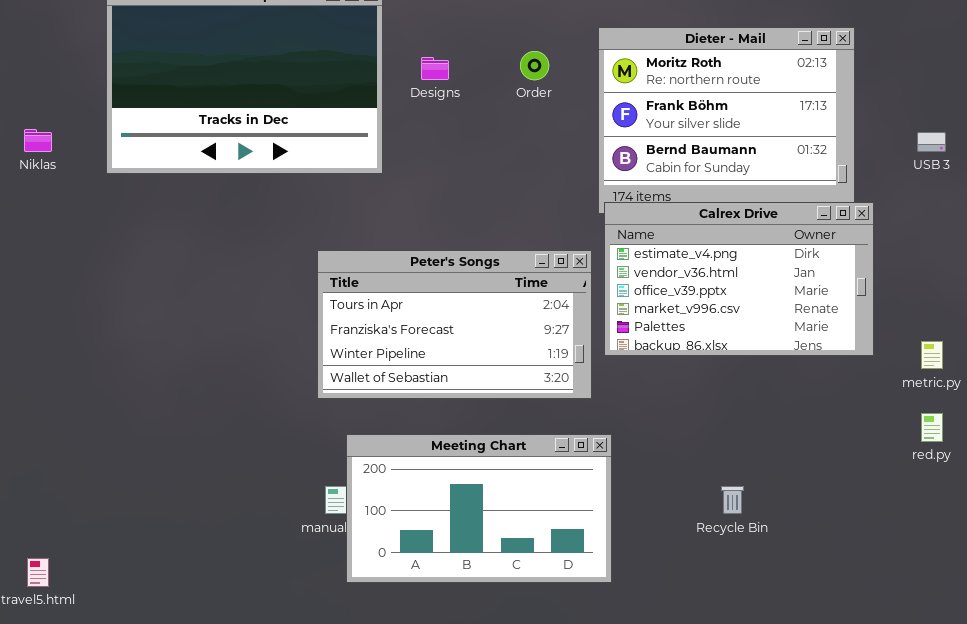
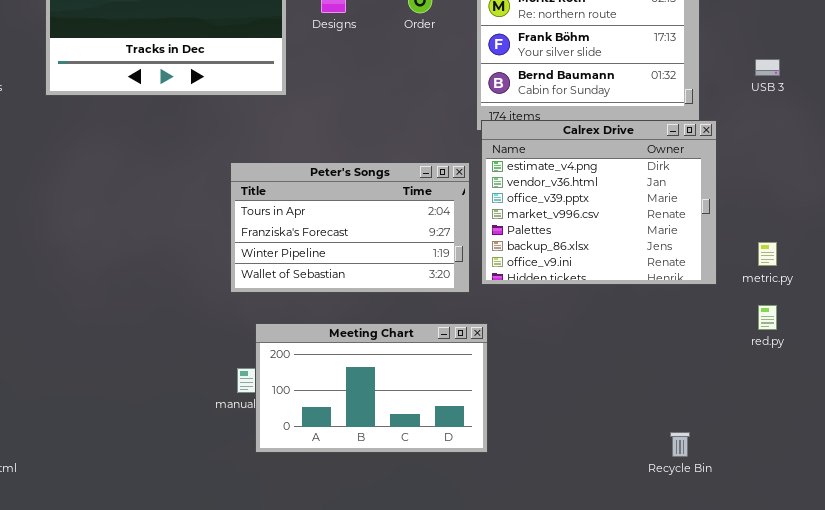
Calrex Drive: [604,202,874,356] -> [481,120,717,285], resized
Recycle Bin: [721,486,744,514] -> [670,432,690,457], moved

